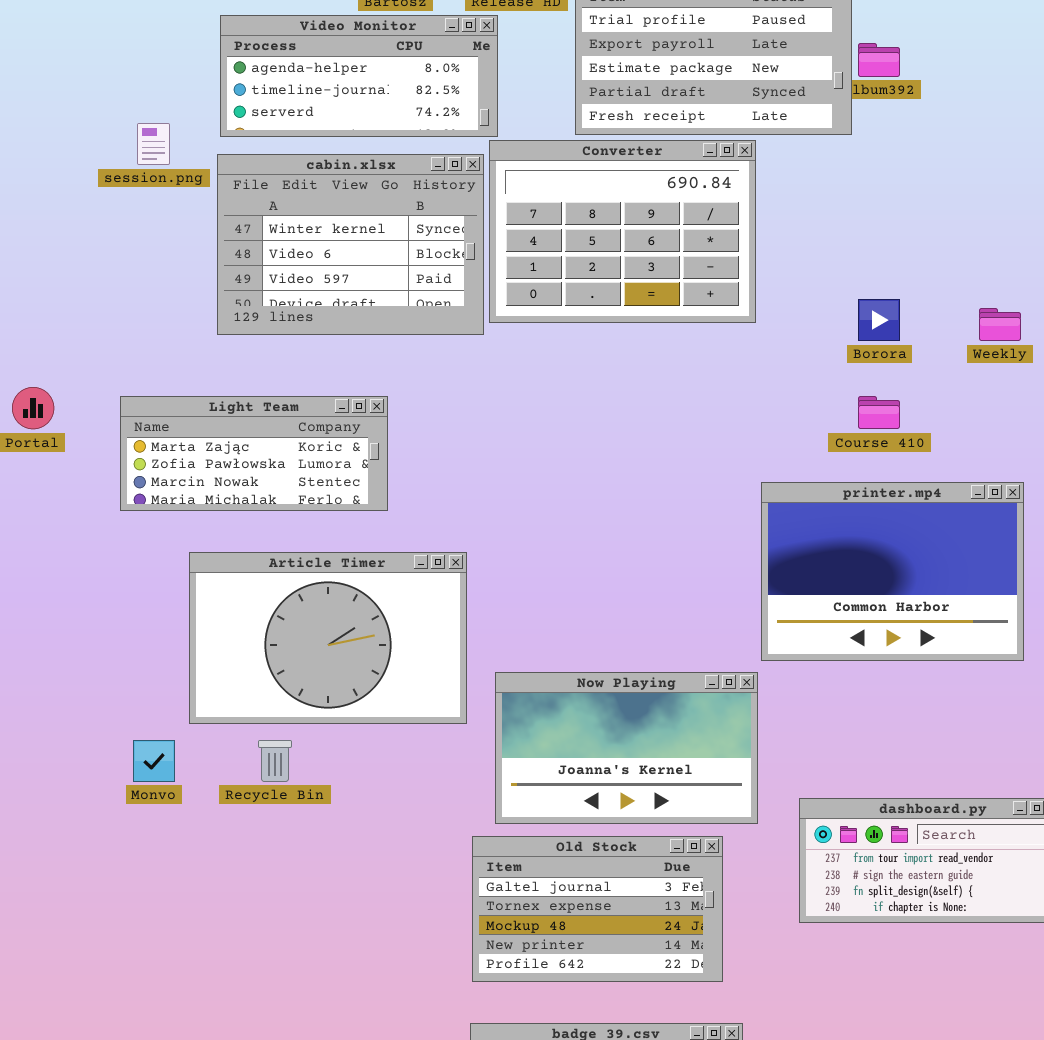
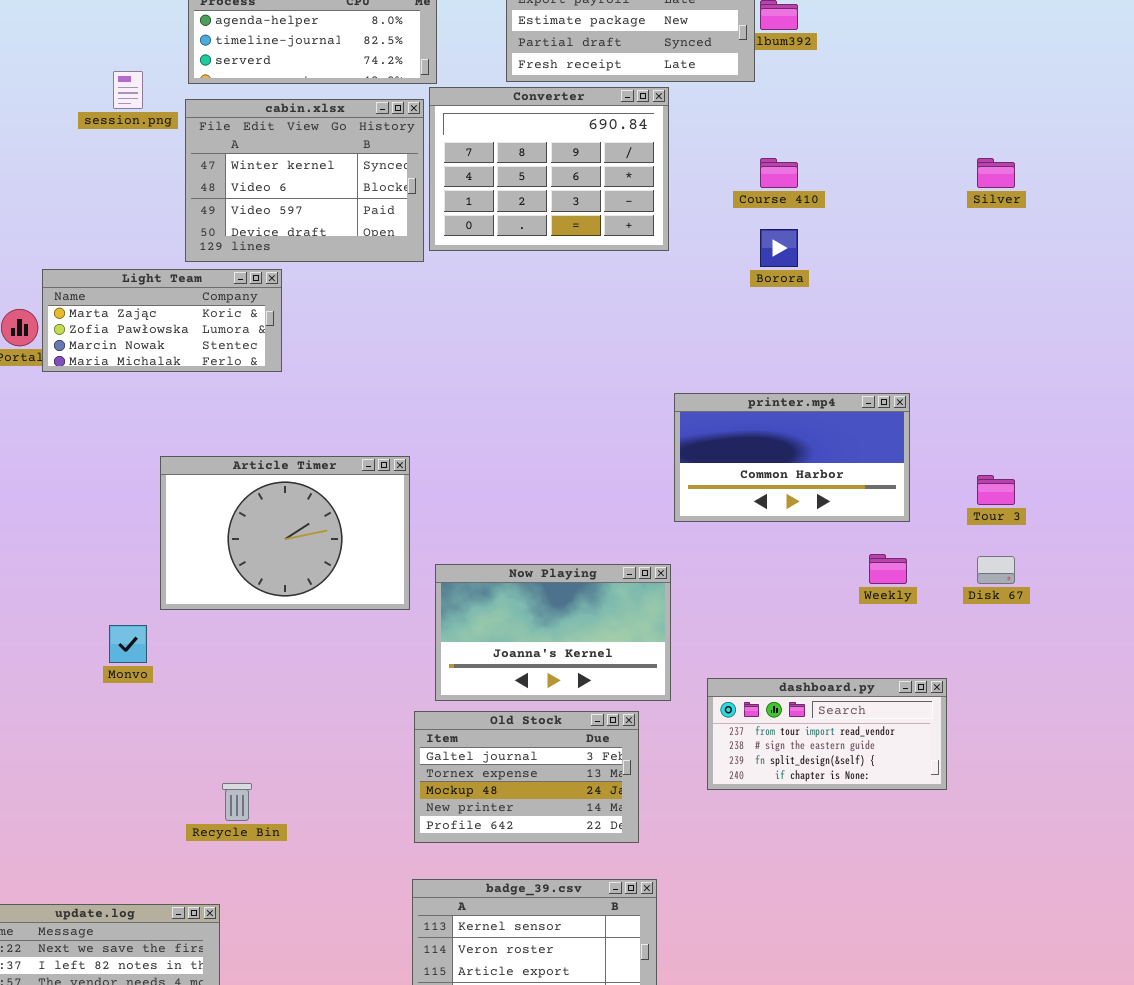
Weekly: [979,308,1021,341] -> [869,554,907,584], moved
Light Team: [120,396,388,511] -> [42,269,282,372], moved
Course 410: [858,396,900,429] -> [760,158,798,188], moved
printer.mp4: [761,482,1024,661] -> [674,393,910,522], resized
Recycle Bin: [258,740,292,782] -> [222,783,252,821], moved

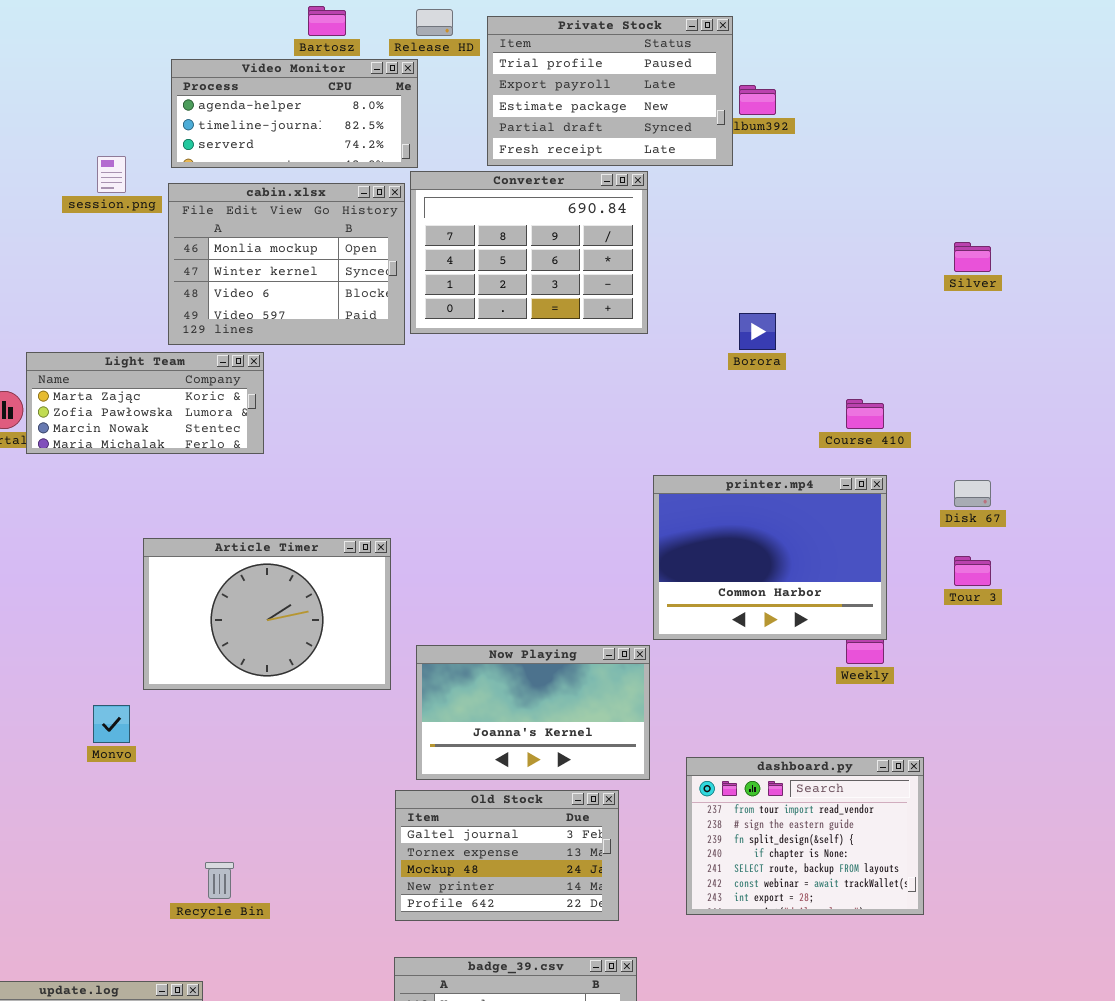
cabin.xlsx: [185,99,424,262] -> [168,183,405,345], scrolled up 1 row
Course 410: [760,158,798,188] -> [846,399,884,429], moved
printer.mp4: [674,393,910,522] -> [653,475,887,640], resized
Disk 67: [977,556,1015,584] -> [954,480,991,507], moved
dashboard.py: [707,678,947,790] -> [686,757,924,915], resized

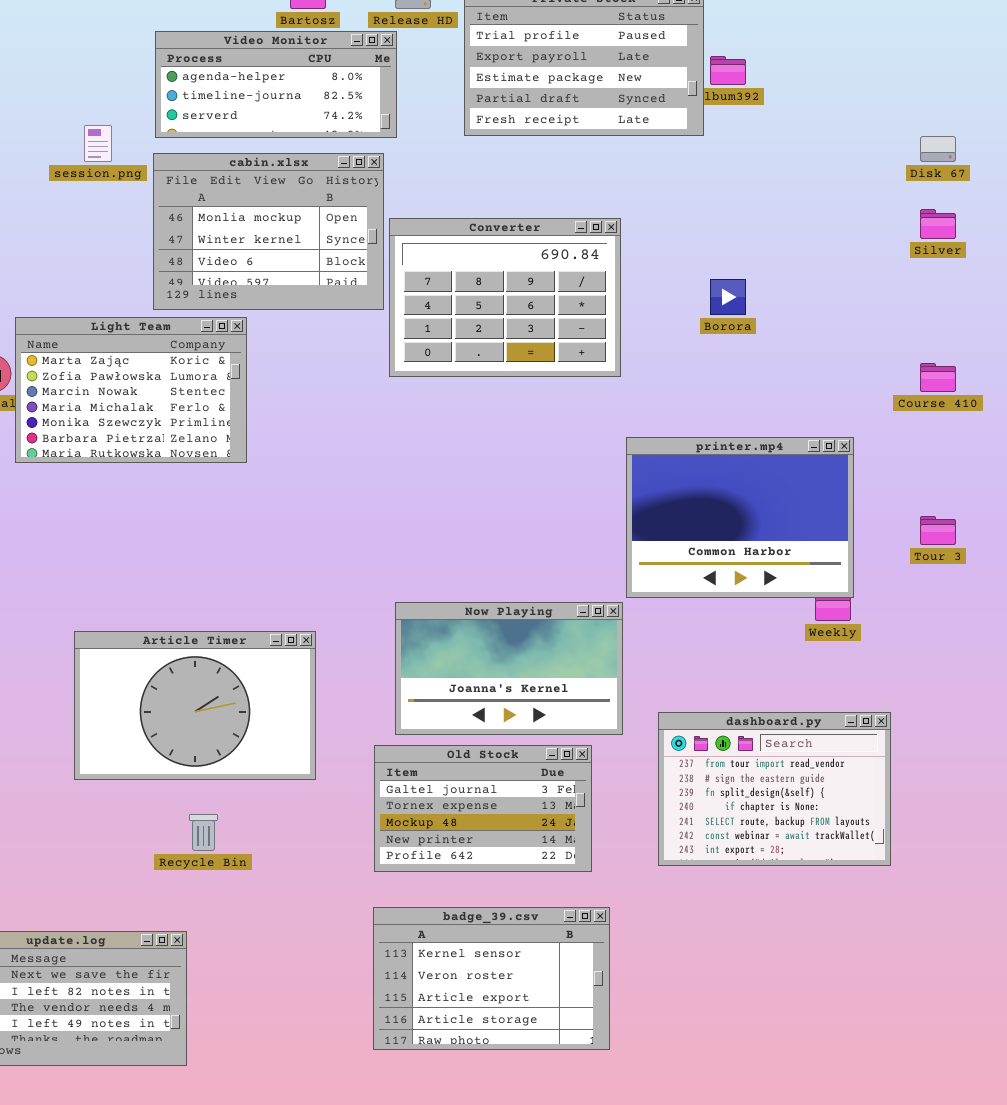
Converter: [410,171,648,334] -> [389,218,621,377], moved
Light Team: [26,352,264,454] -> [15,317,247,463], resized
Course 410: [846,399,884,429] -> [920,363,956,392], moved
Disk 67: [954,480,991,507] -> [920,136,956,162], moved
Article Timer: [143,538,391,690] -> [74,631,316,780], moved

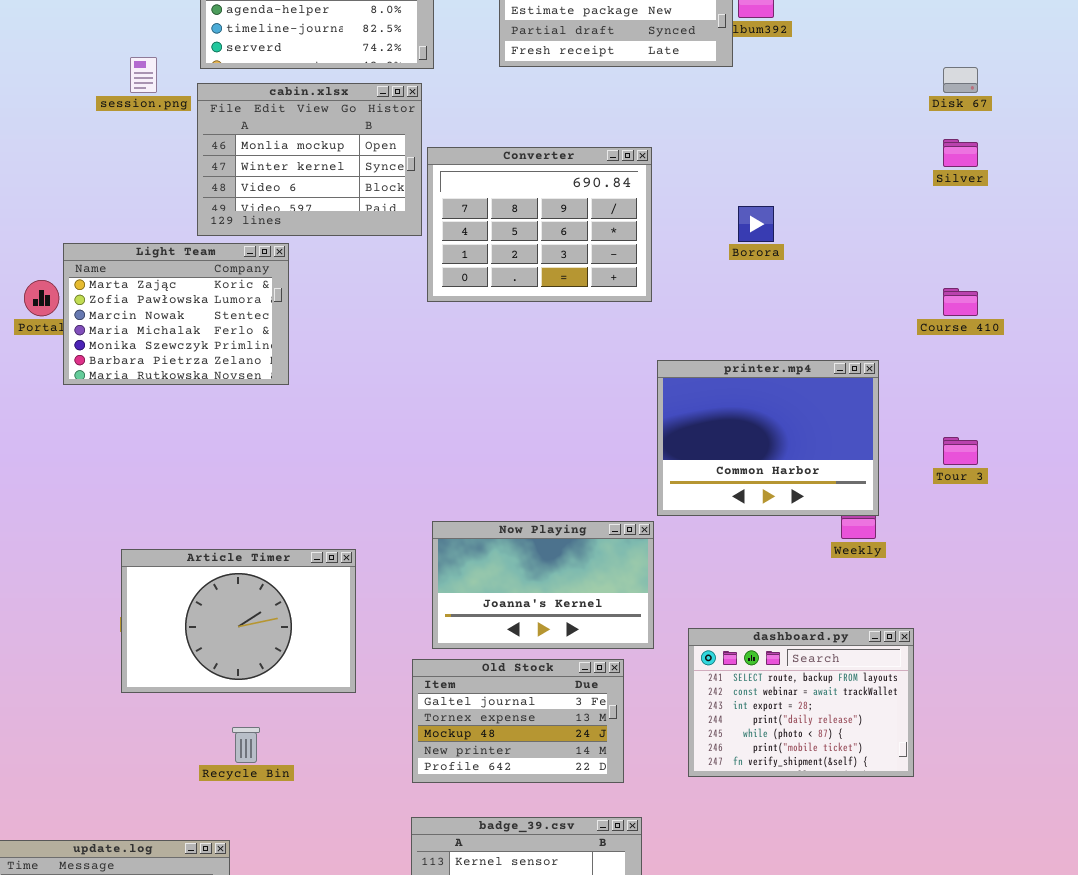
dashboard.py: [658,712,891,866] -> [688,628,914,777], scrolled down 4 rows

